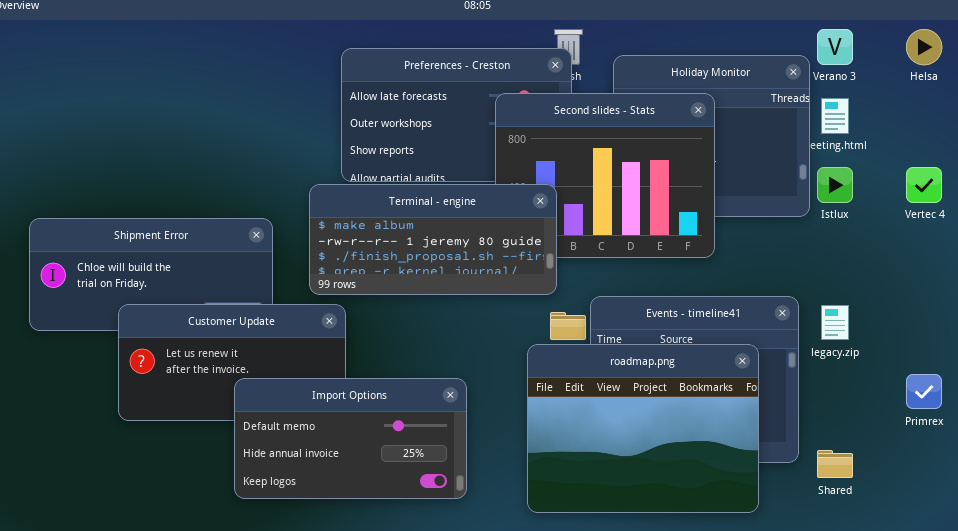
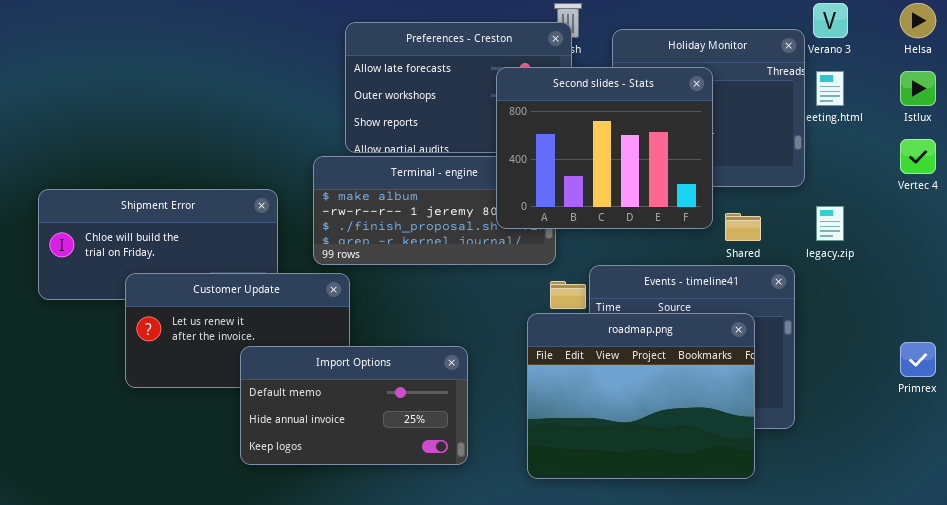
Second slides - Stats: [495,93,715,258] -> [496,67,713,229], raised
Istlux: [817,167,853,203] -> [900,71,936,106], moved
legacy.zip: [821,305,849,340] -> [816,206,844,241], moved
Shared: [817,450,853,478] -> [725,213,761,241], moved

